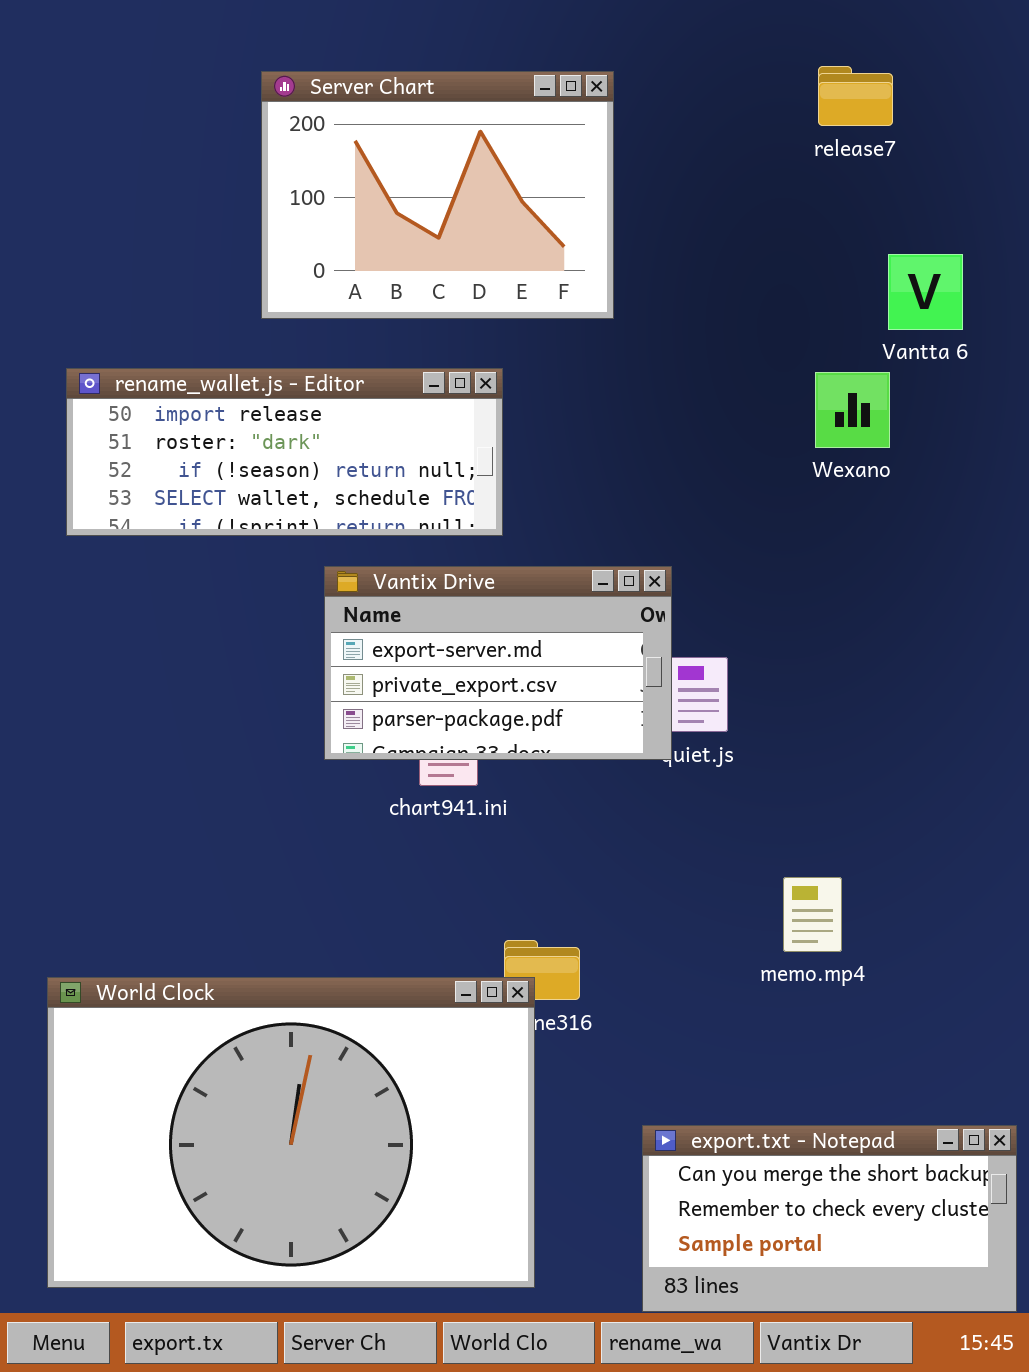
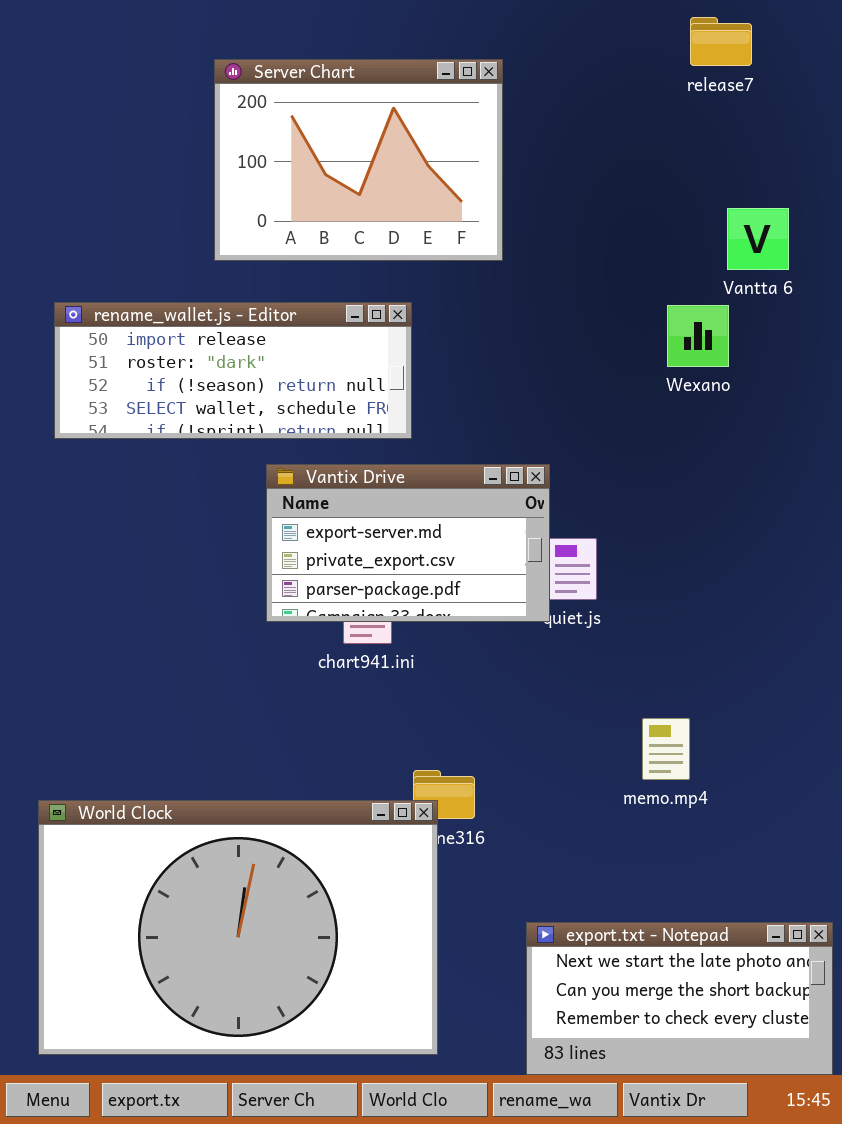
release7: [818,66,893,126] -> [690,17,752,66], moved
export.txt - Notepad: [642,1125,1017,1312] -> [526,922,833,1075], scrolled up 1 row

